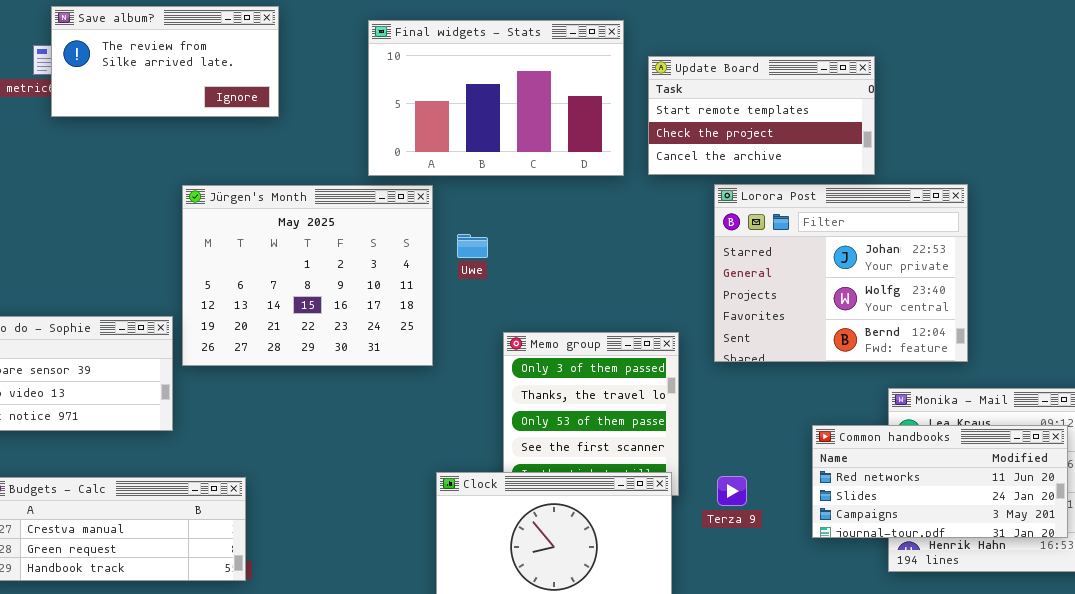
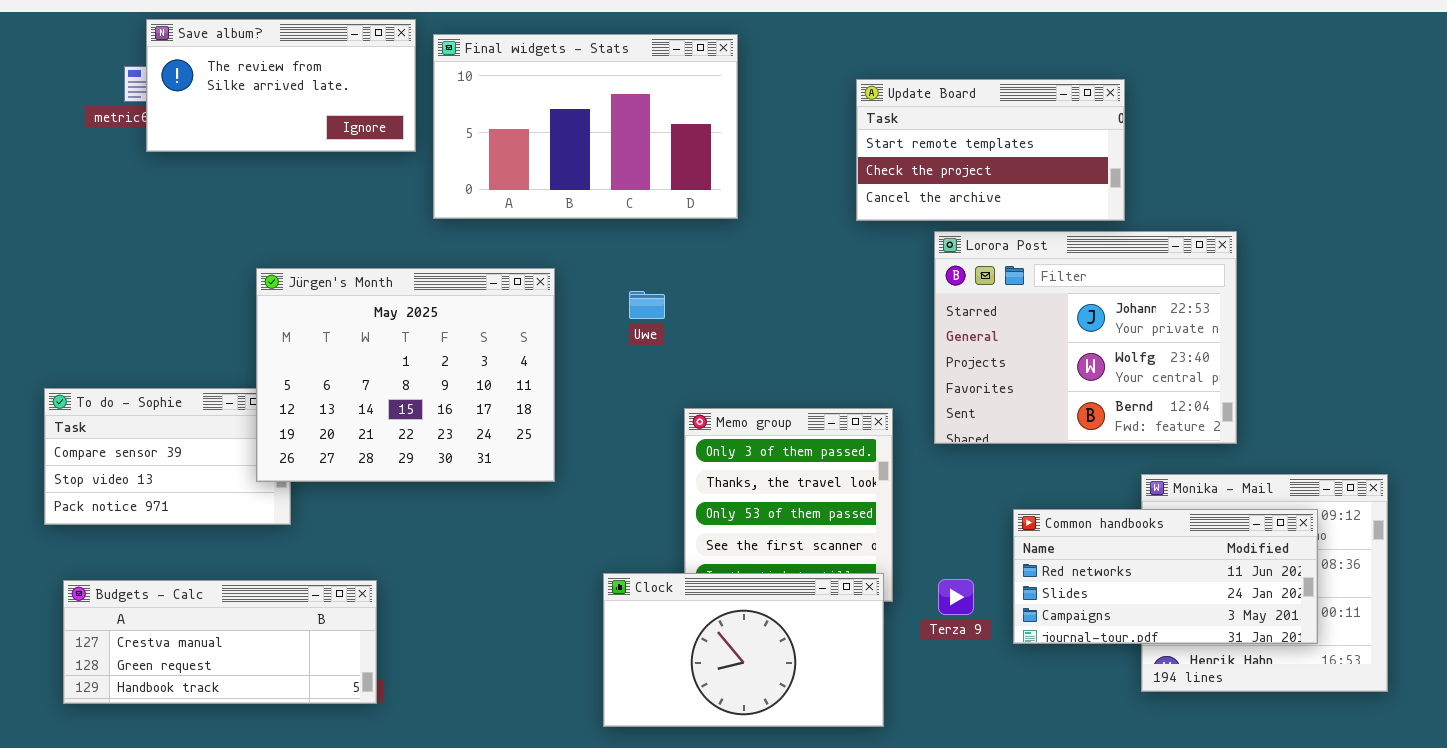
Final widgets - Stats: [368,20,624,176] -> [433,34,738,219], moved
Jürgen's Month: [182,185,433,366] -> [256,268,555,482], moved
Common handbooks: [812,425,1068,538] -> [1013,509,1318,644], moved

